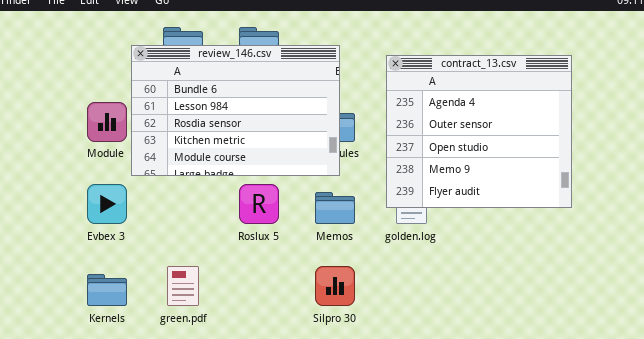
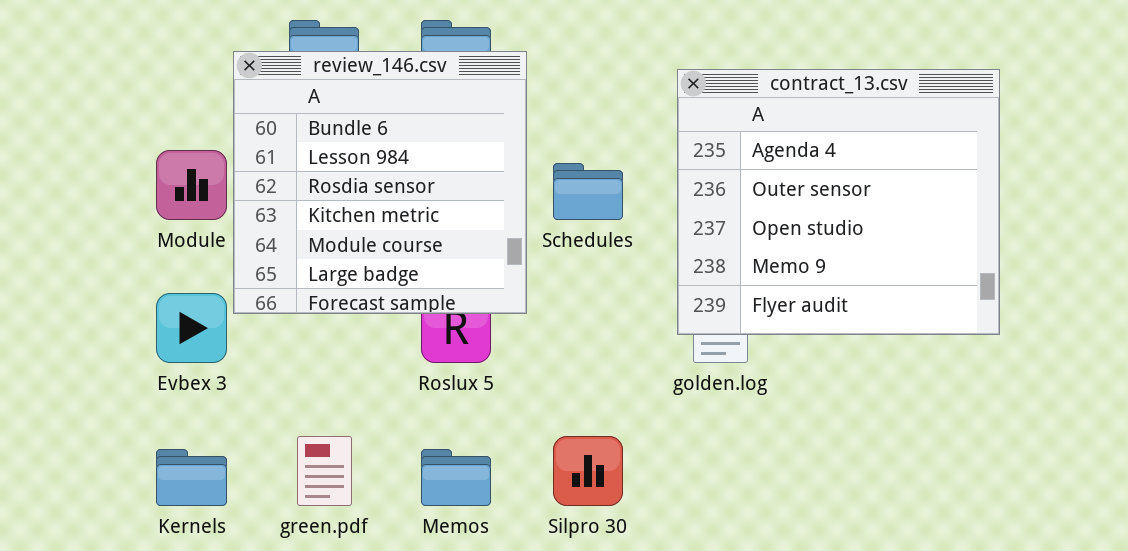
review_146.csv: [131,45,340,176] -> [233,51,527,314], resized
Memos: [315,192,355,224] -> [421,449,491,506], moved

